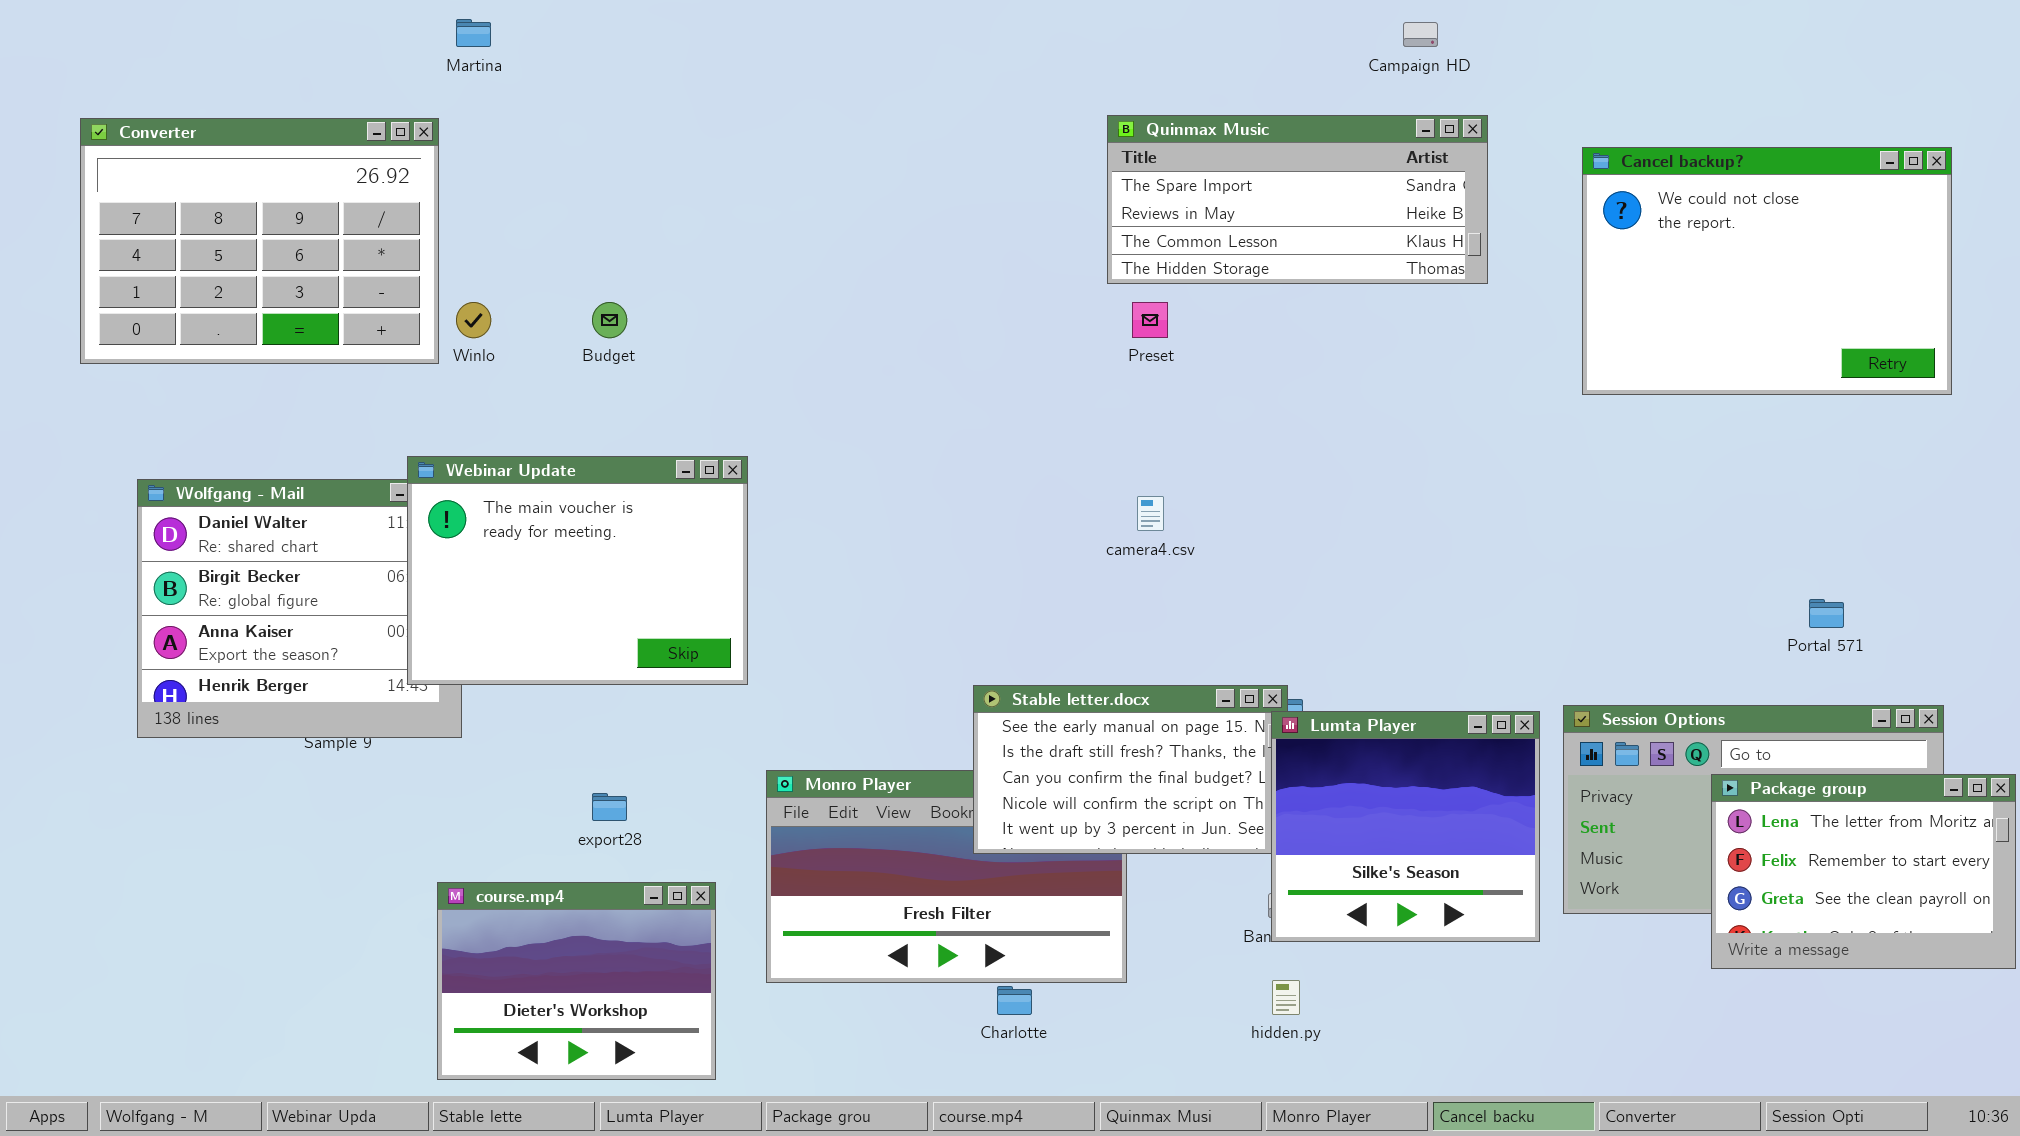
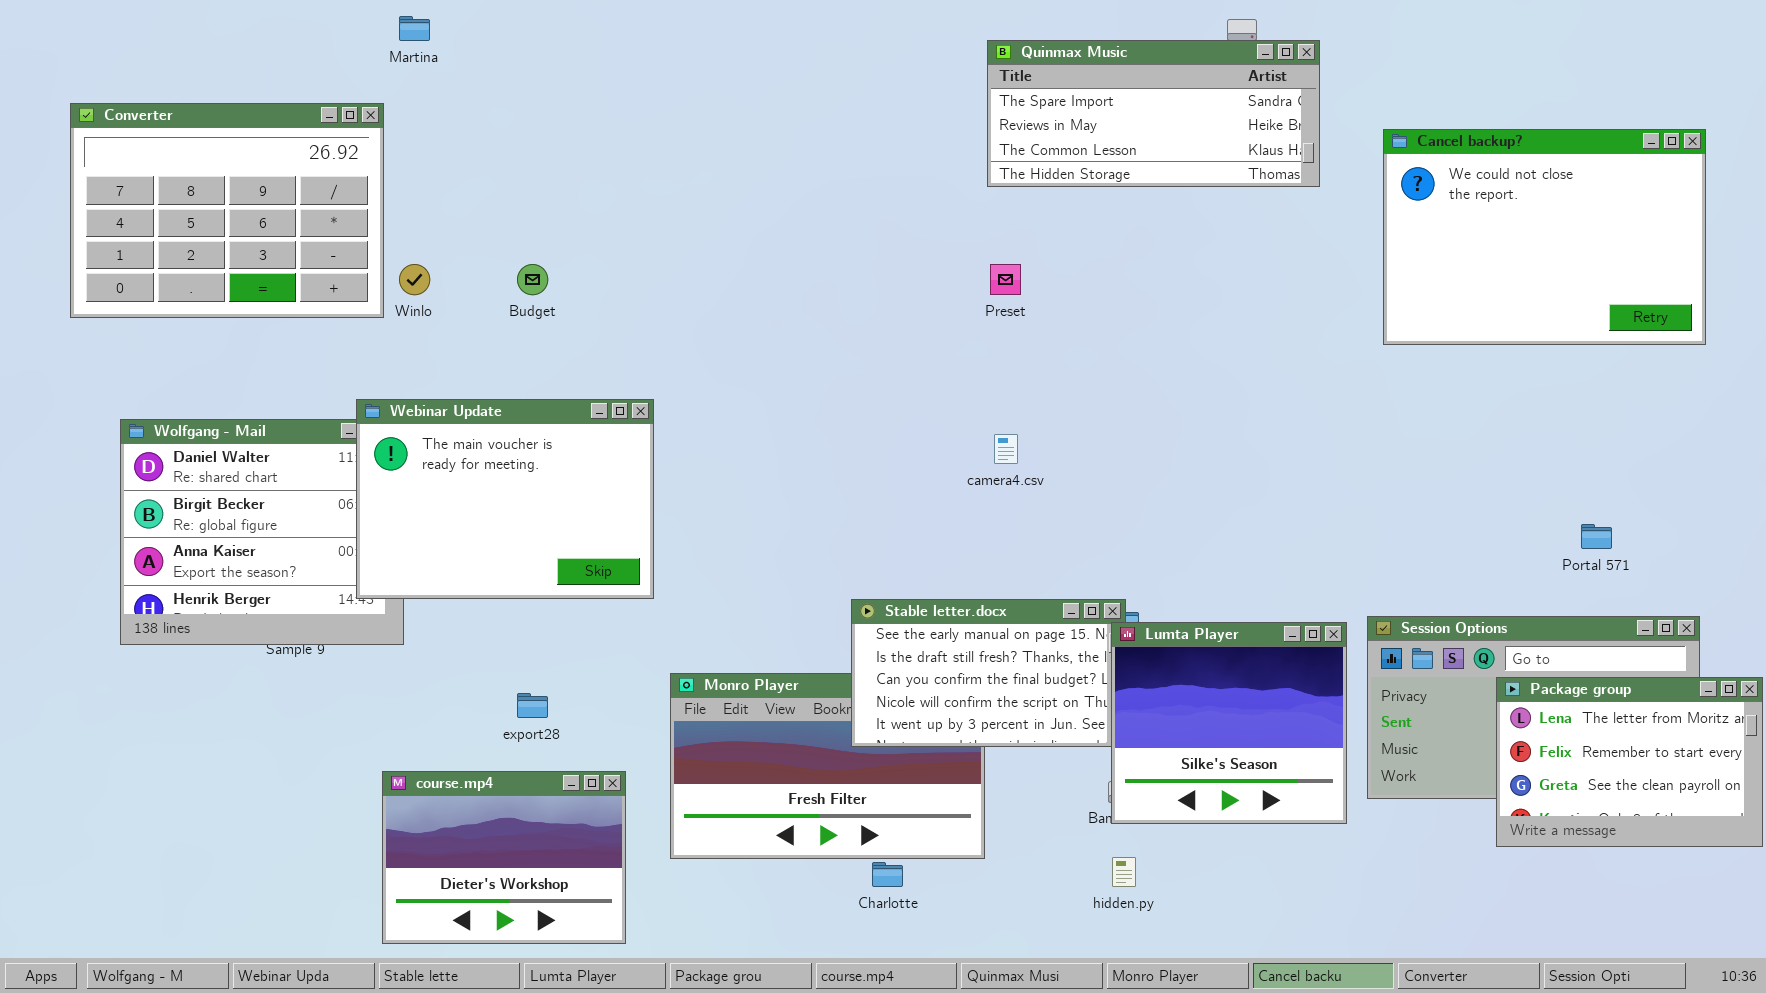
Quinmax Music: [1107,115,1488,284] -> [987,40,1320,187], moved

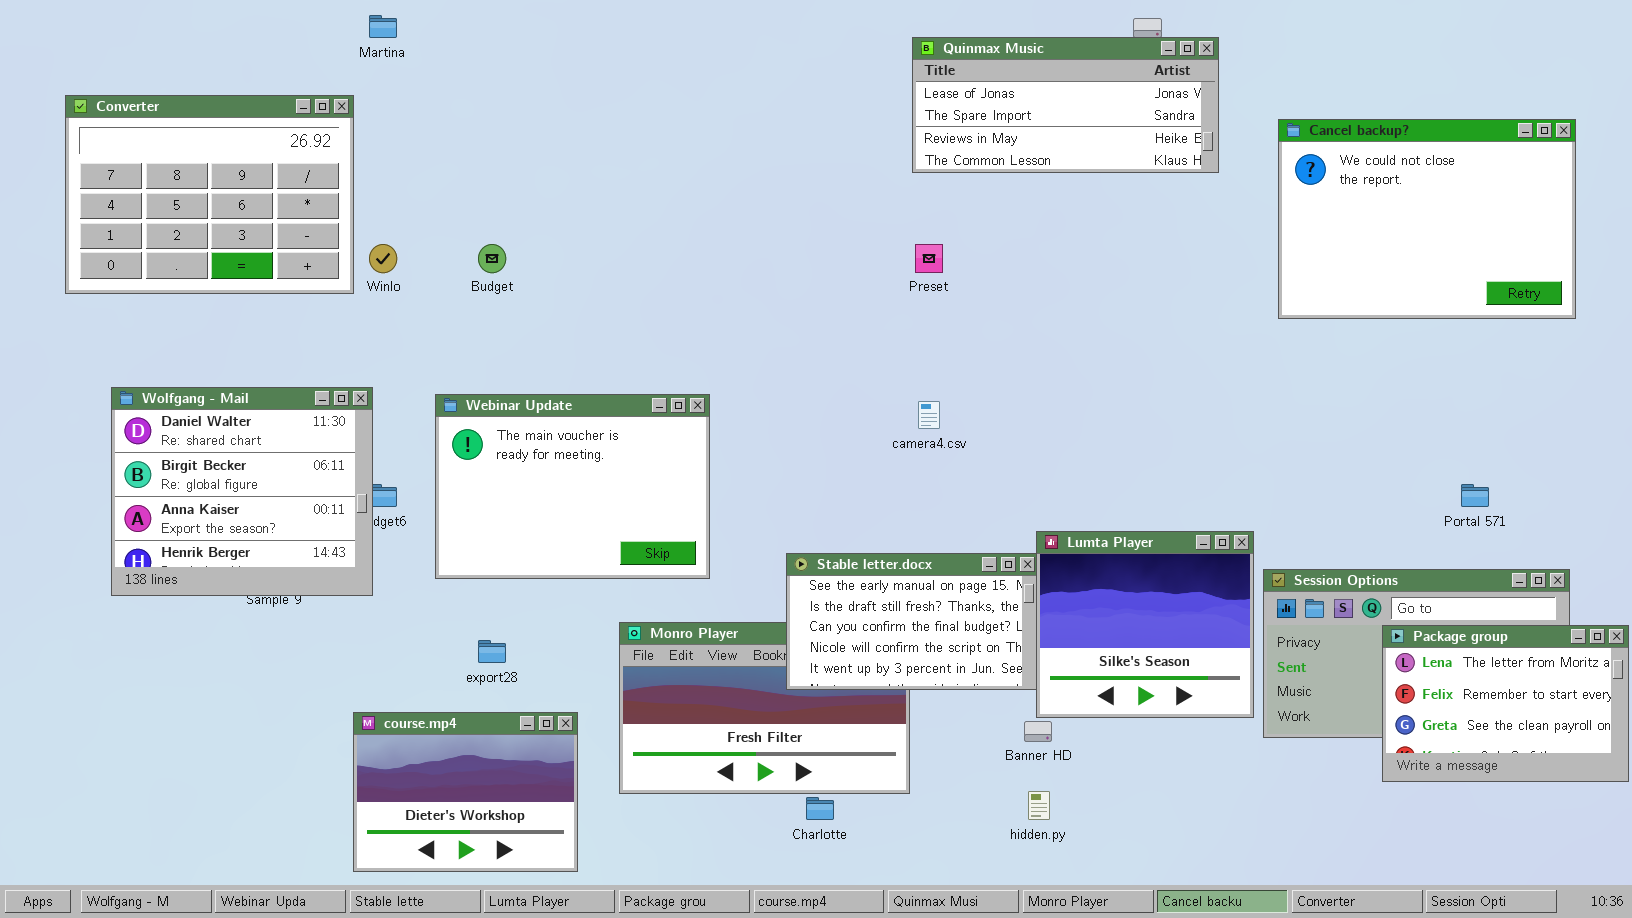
Quinmax Music: [987,40,1320,187] -> [912,37,1219,173], scrolled up 1 row
Webinar Update: [356,399,654,599] -> [435,394,710,579], moved
Lumta Player: [1111,622,1347,824] -> [1036,531,1254,718], moved

